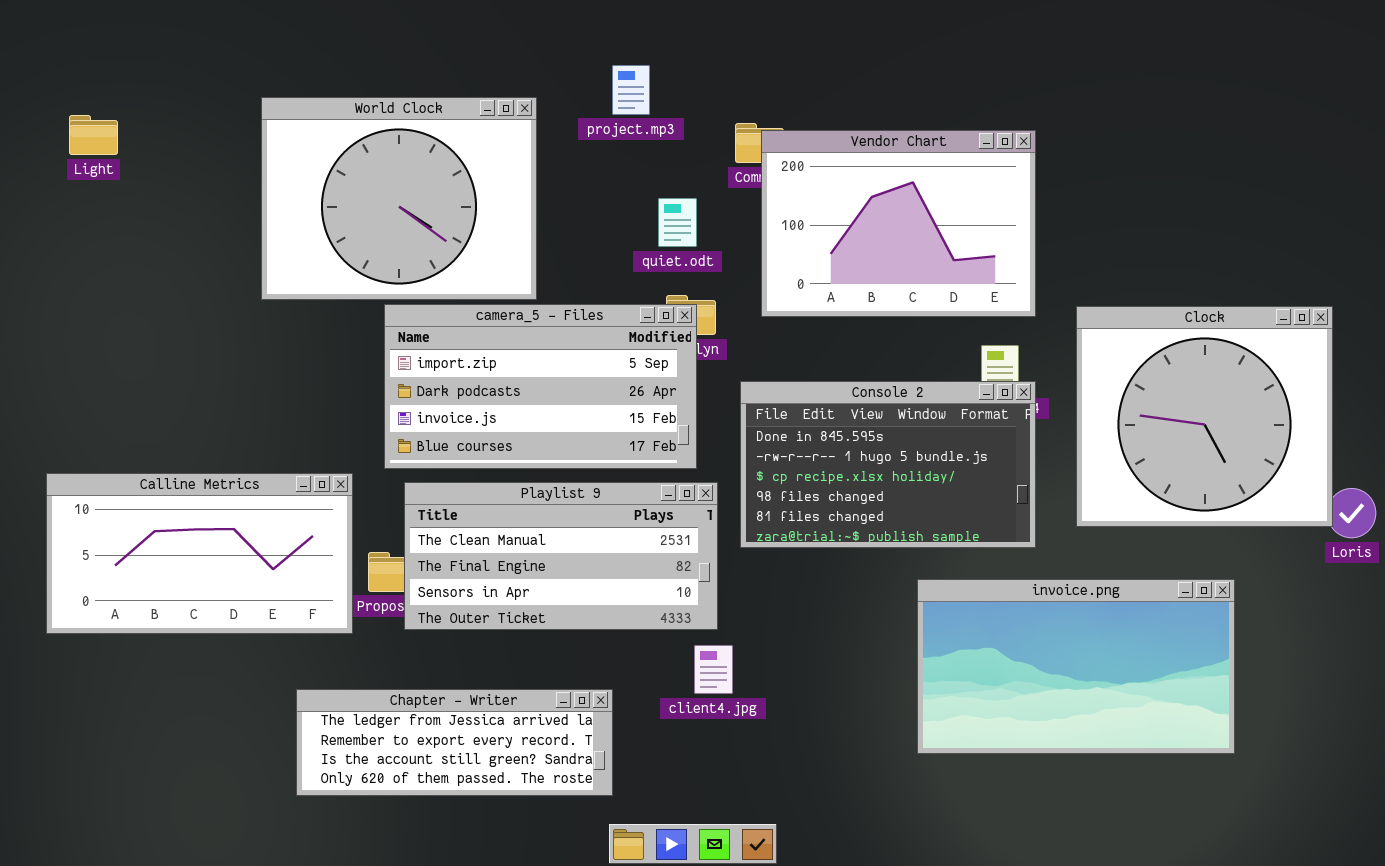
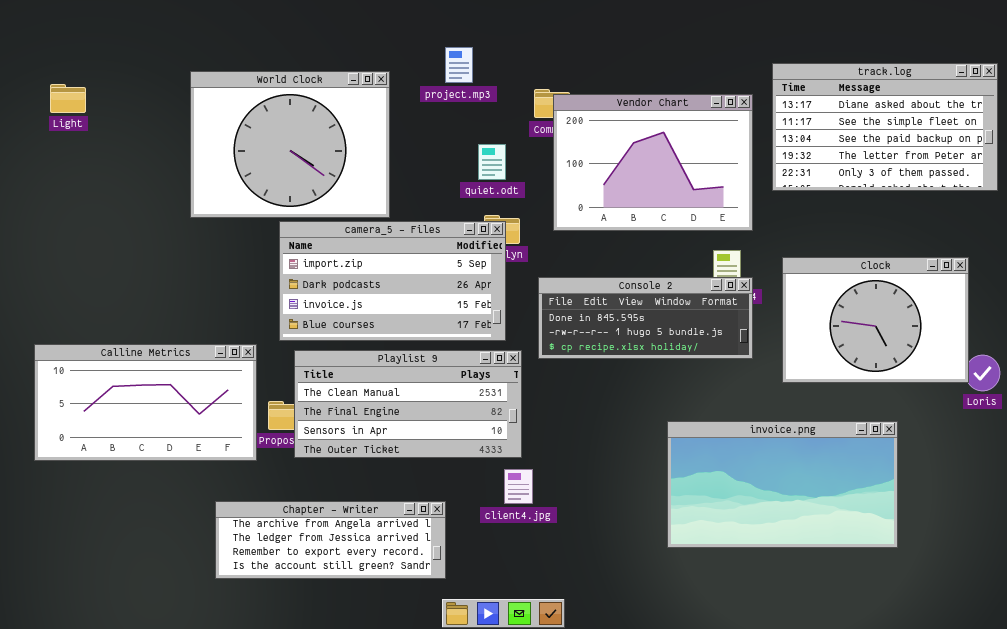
track.log: none -> [772,63,998,191], opened
Clock: [1076,306,1333,527] -> [782,257,969,383], resized
Console 2: [740,381,1036,548] -> [538,277,753,359], resized
Chapter - Writer: [296,689,613,796] -> [215,501,446,579], scrolled up 1 row

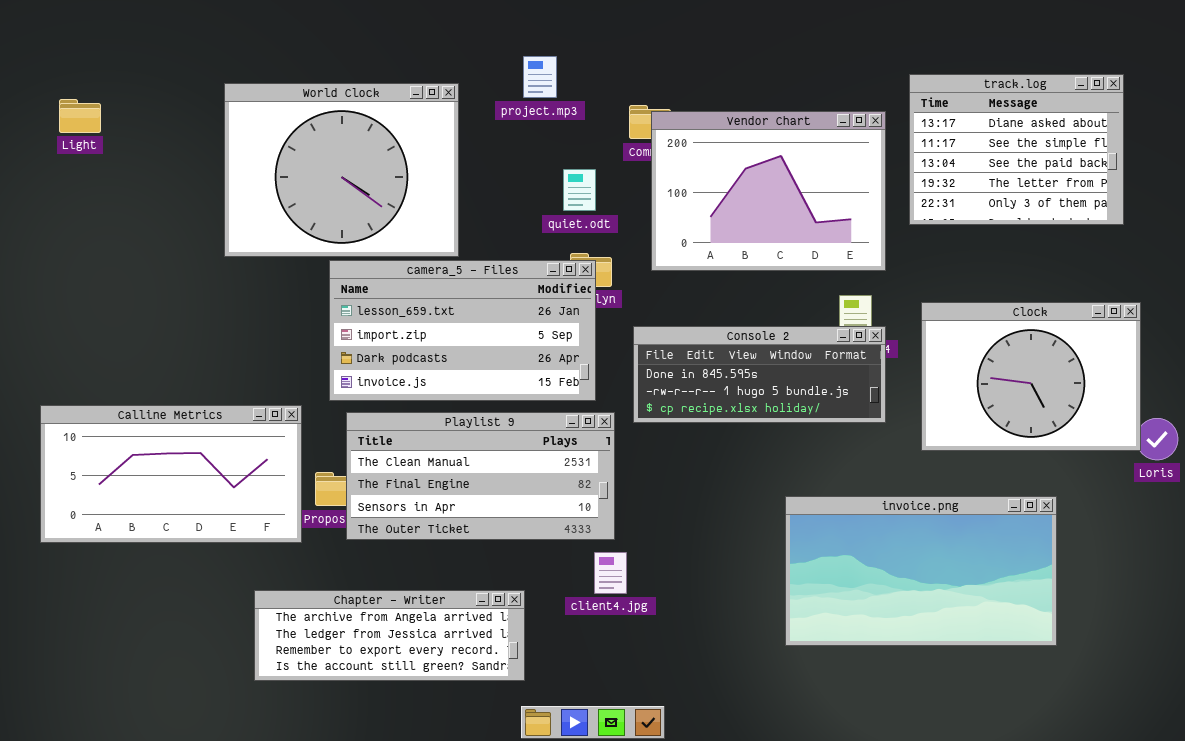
track.log: [772,63,998,191] -> [909,74,1124,225], resized
camera_5 - Files: [279,221,506,341] -> [329,260,596,401], scrolled up 1 row

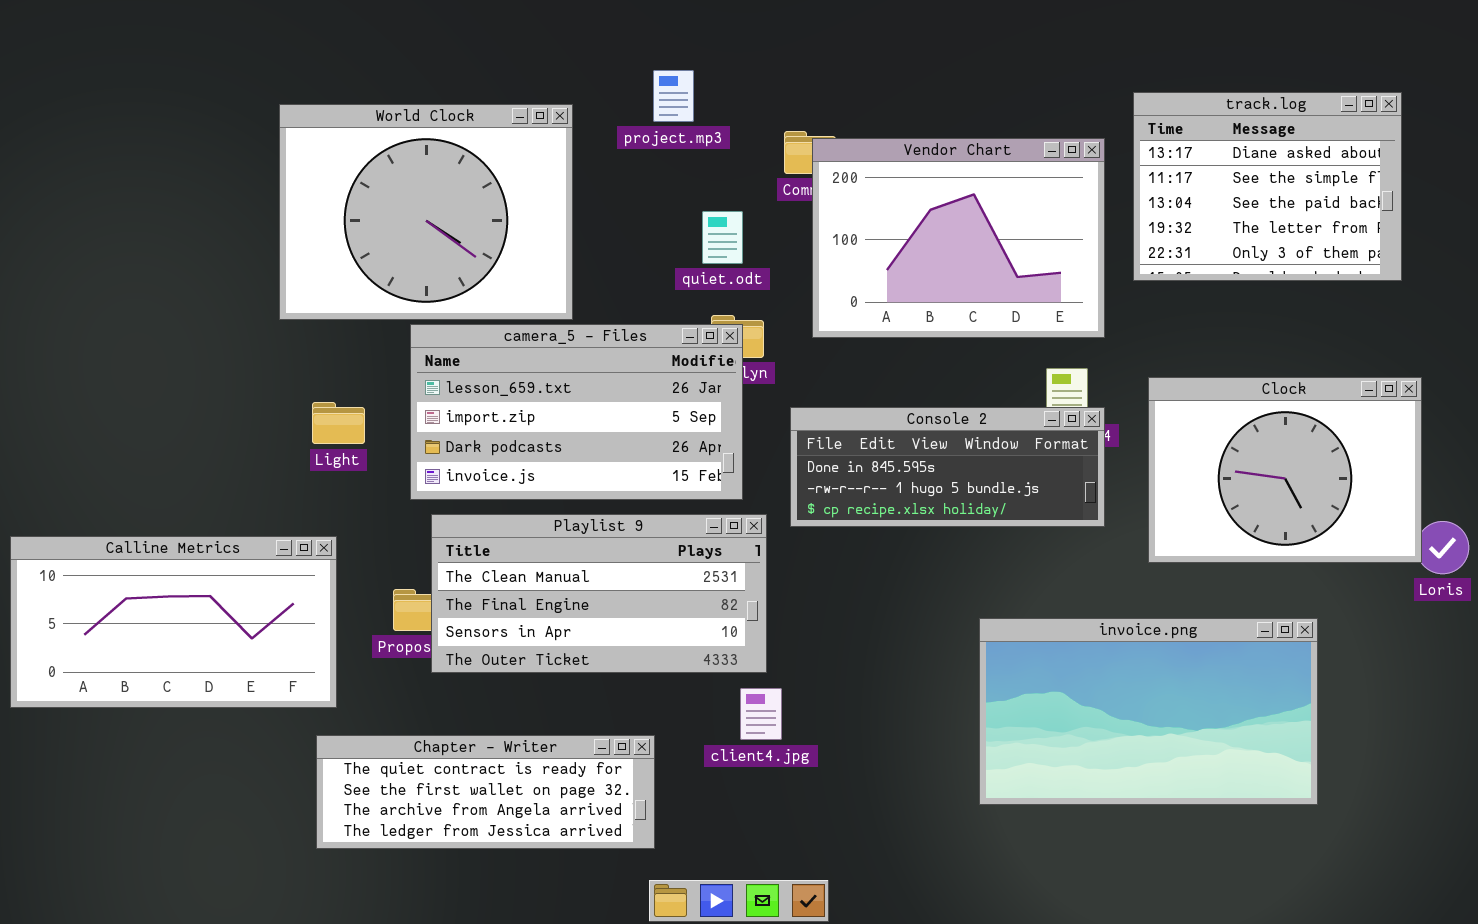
Light: [59,99,101,133] -> [312,402,365,444], moved
Calline Metrics: [40,405,302,543] -> [10,536,337,708], moved
Chapter - Writer: [254,590,525,681] -> [316,735,655,849], scrolled up 2 rows

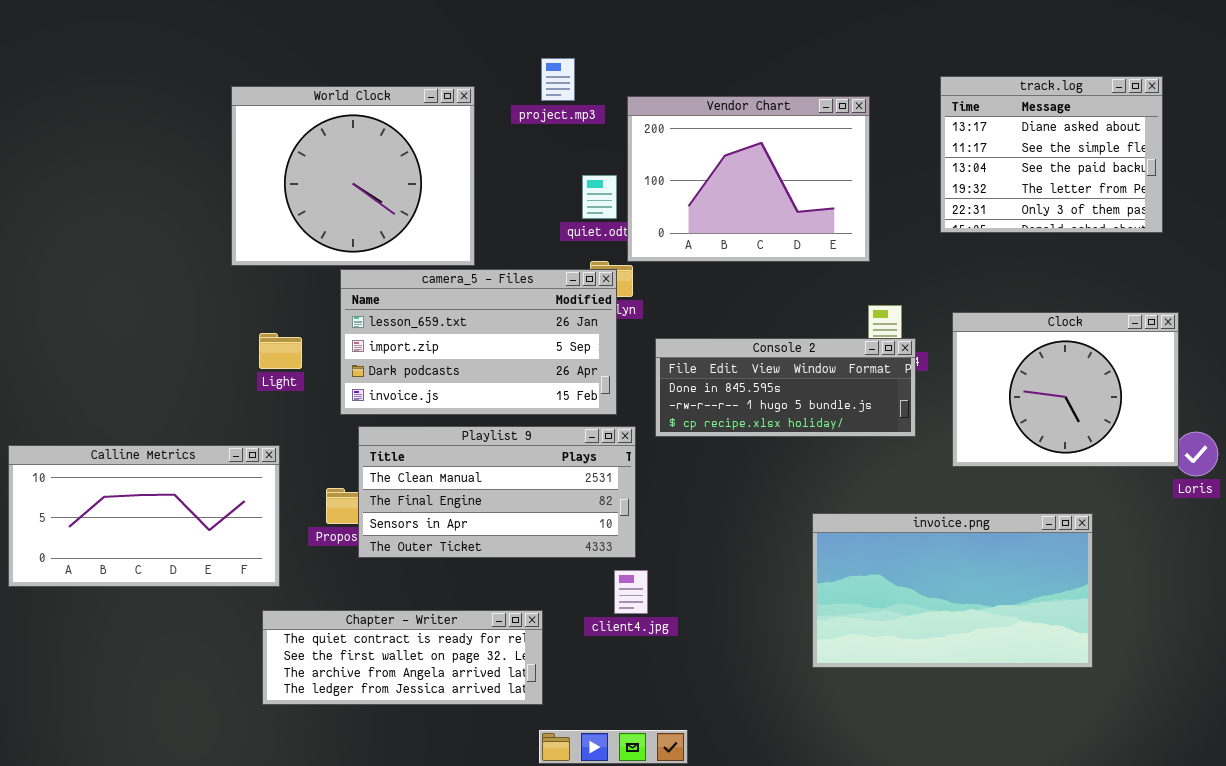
Vendor Chart: [812,138,1105,338] -> [627,96,870,262], moved

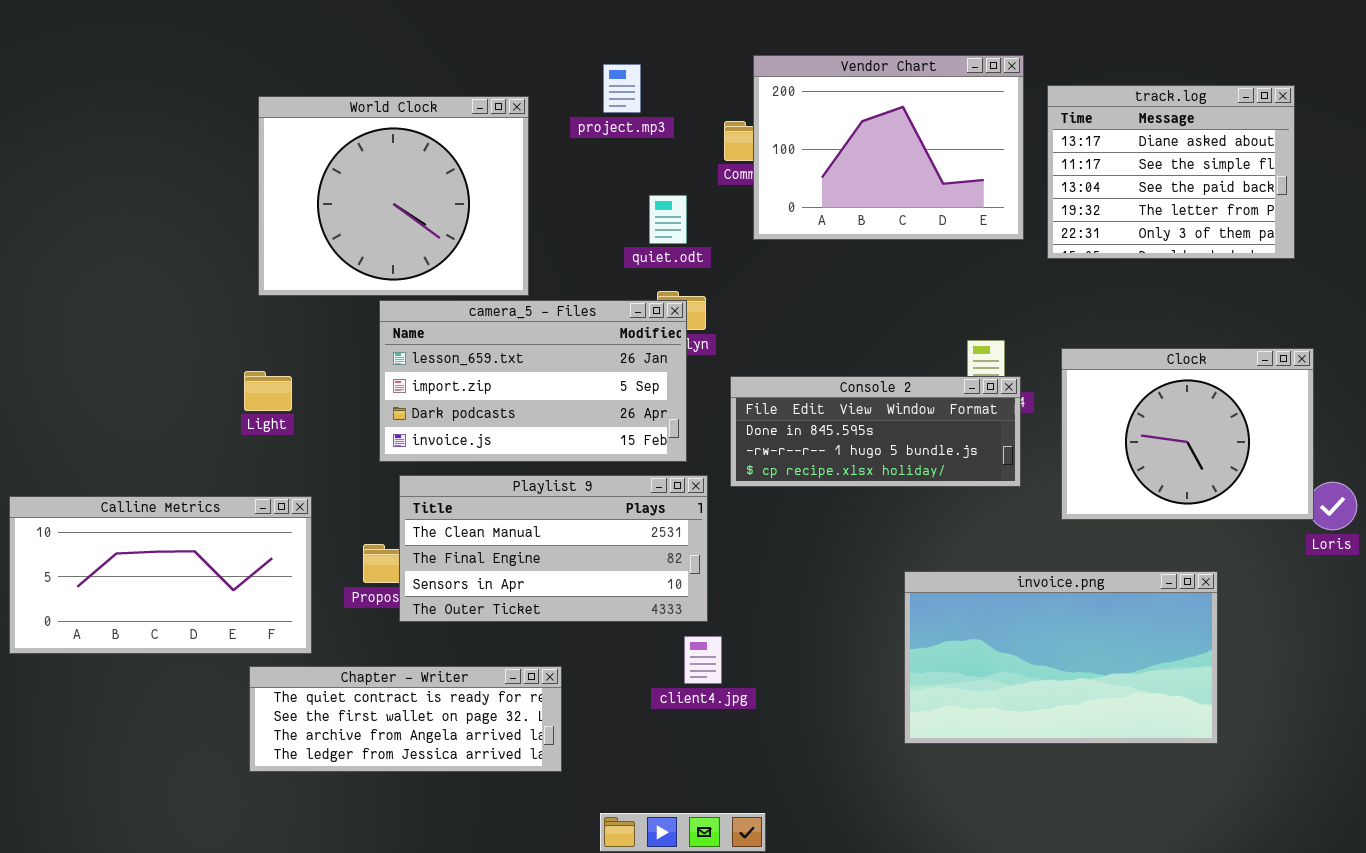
Vendor Chart: [627,96,870,262] -> [753,55,1024,240], moved
Light: [259,333,302,369] -> [244,371,292,411], moved
Chapter - Writer: [262,610,543,705] -> [249,666,562,772], moved

